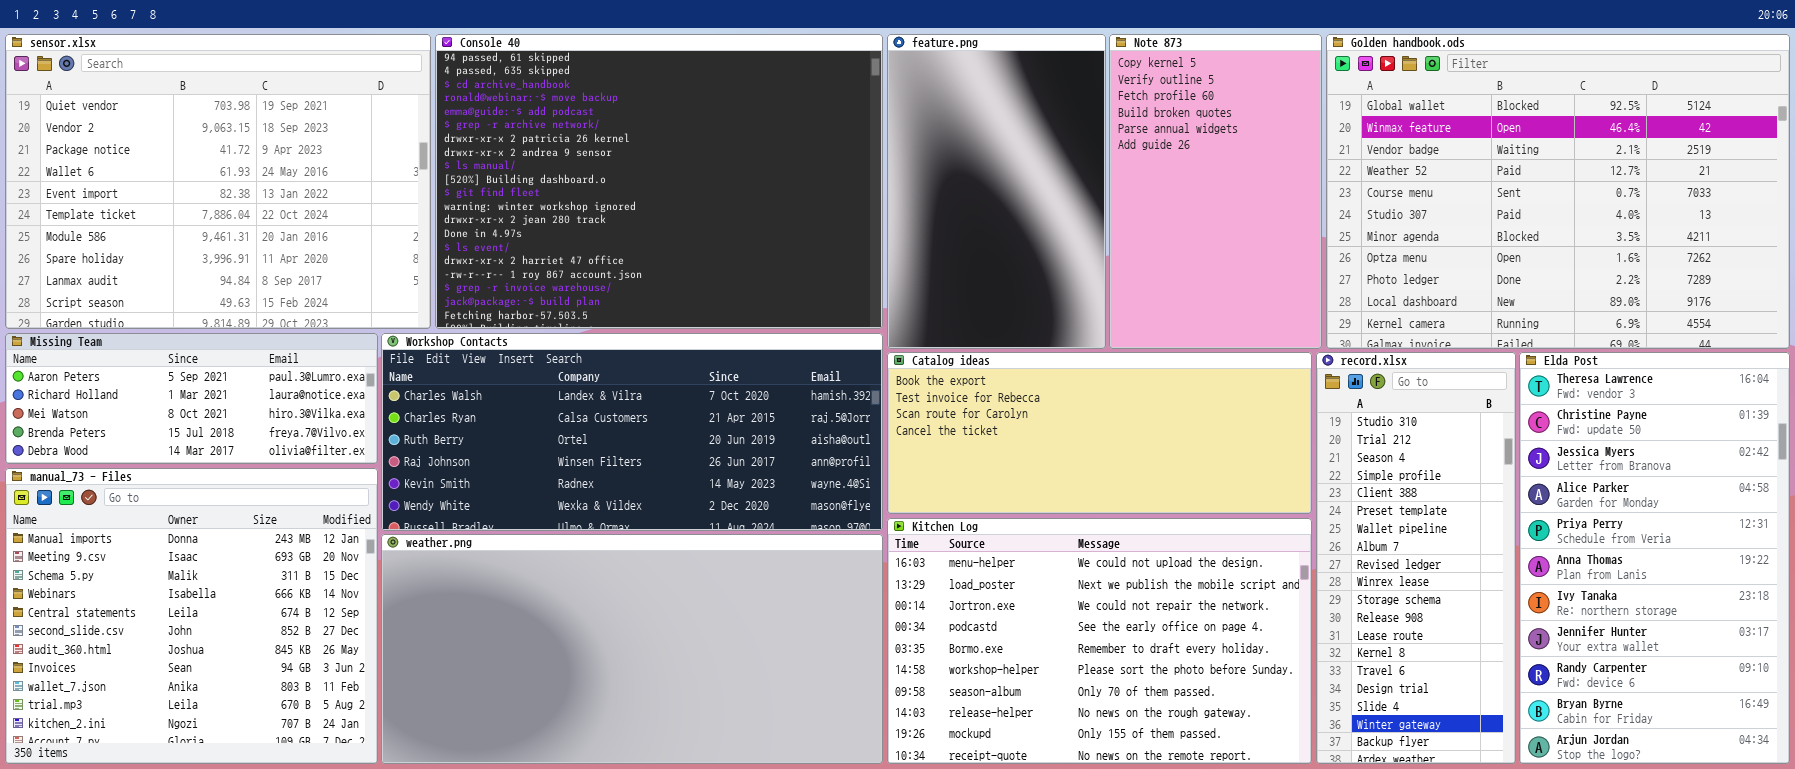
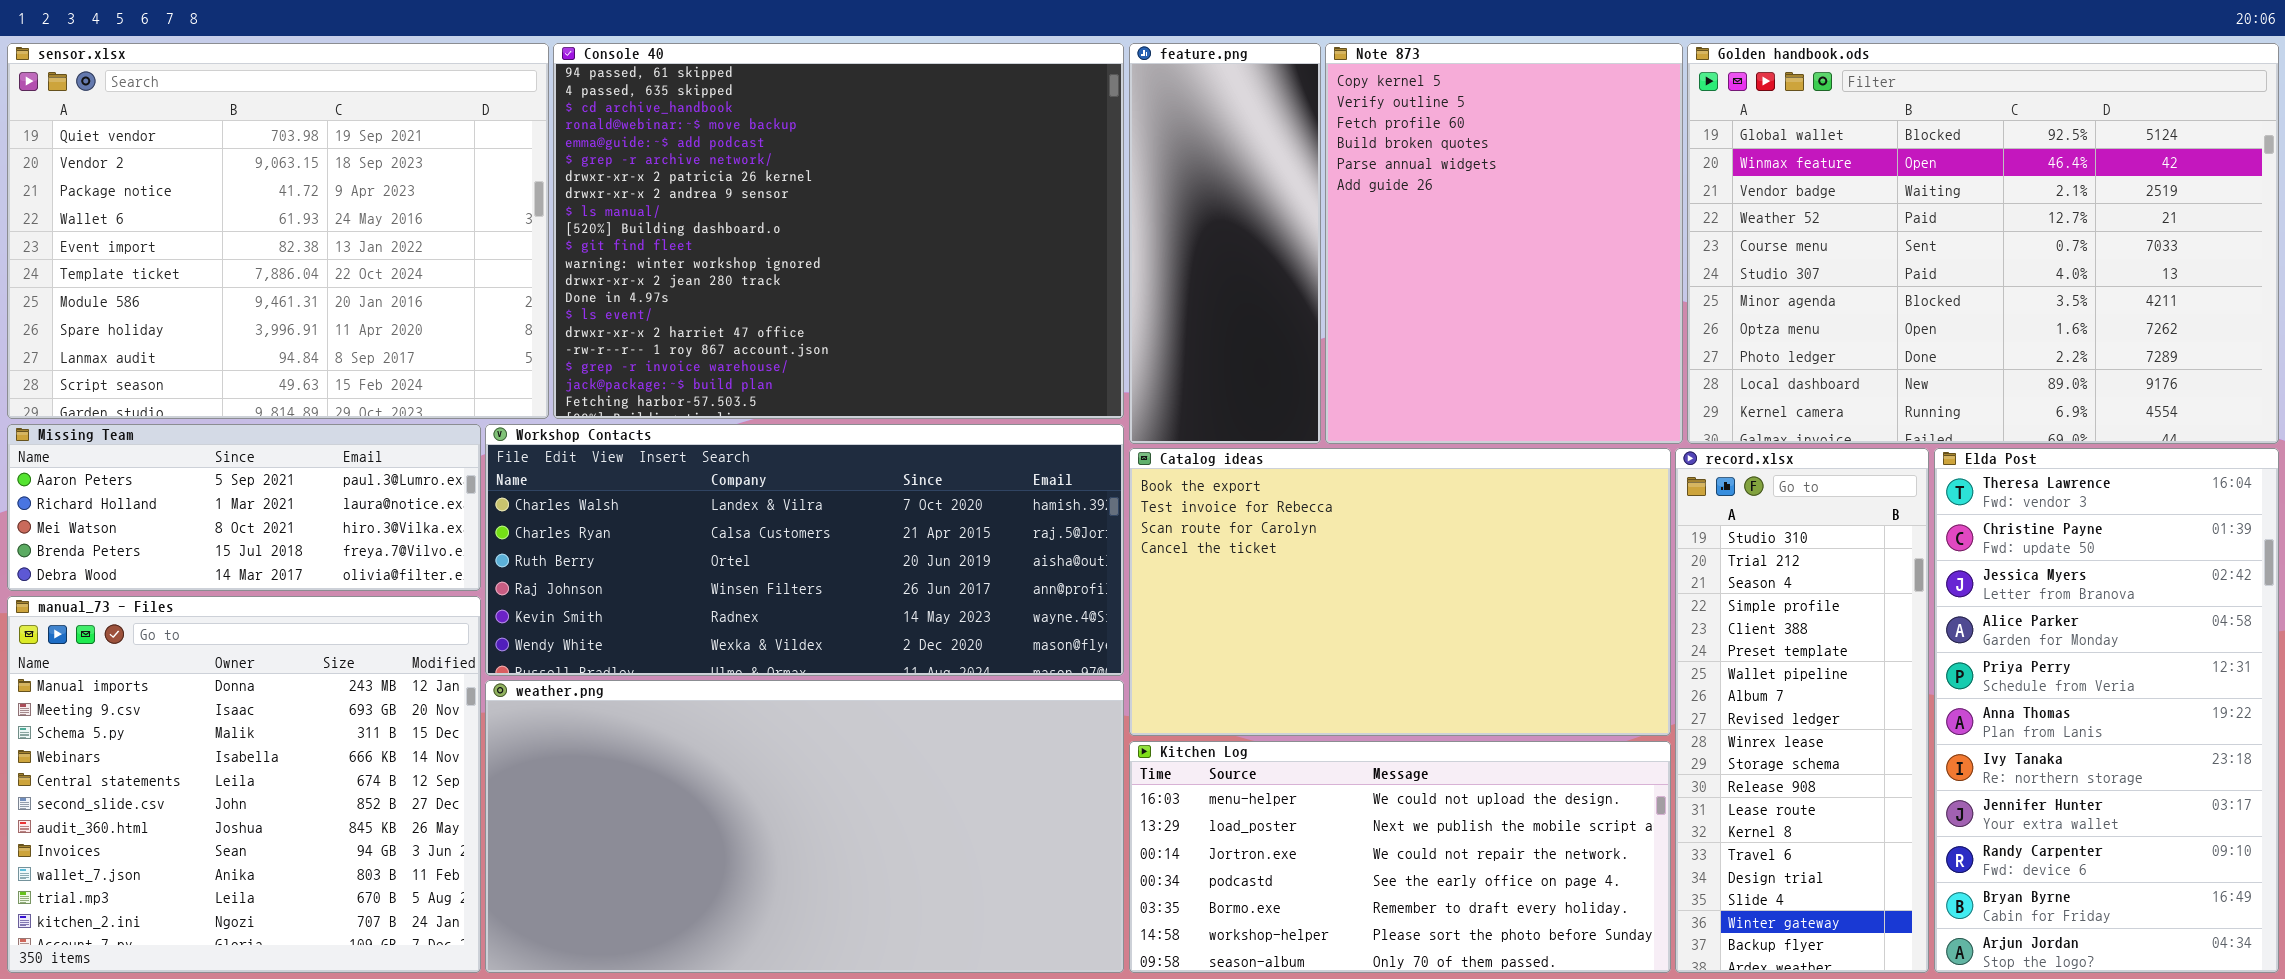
feature.png: [887,34,1106,349] -> [1129,43,1321,444], resized
Note 873: [1109,34,1322,349] -> [1325,43,1683,444], resized
Catalog ideas: [887,352,1312,514] -> [1129,448,1671,736], resized
Kitchen Log: [887,518,1312,764] -> [1129,741,1671,973], resized

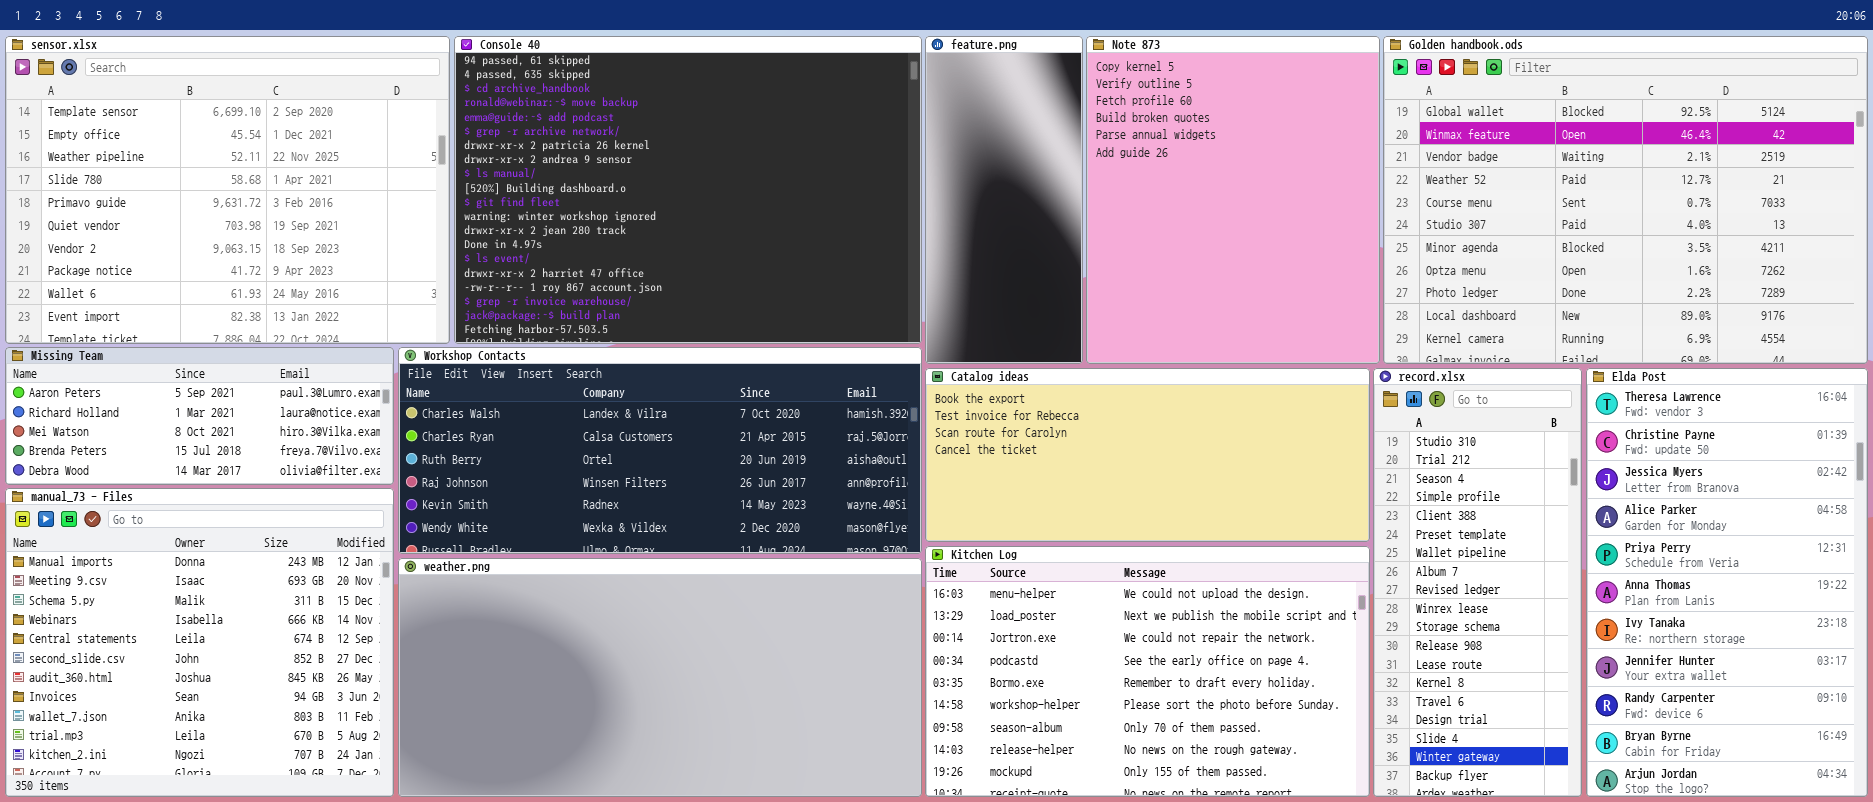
sensor.xlsx: [7,43,549,419] -> [5,36,450,344], scrolled up 5 rows
Catalog ideas: [1129,448,1671,736] -> [925,368,1370,542], resized
Kitchen Log: [1129,741,1671,973] -> [925,546,1370,797], resized

